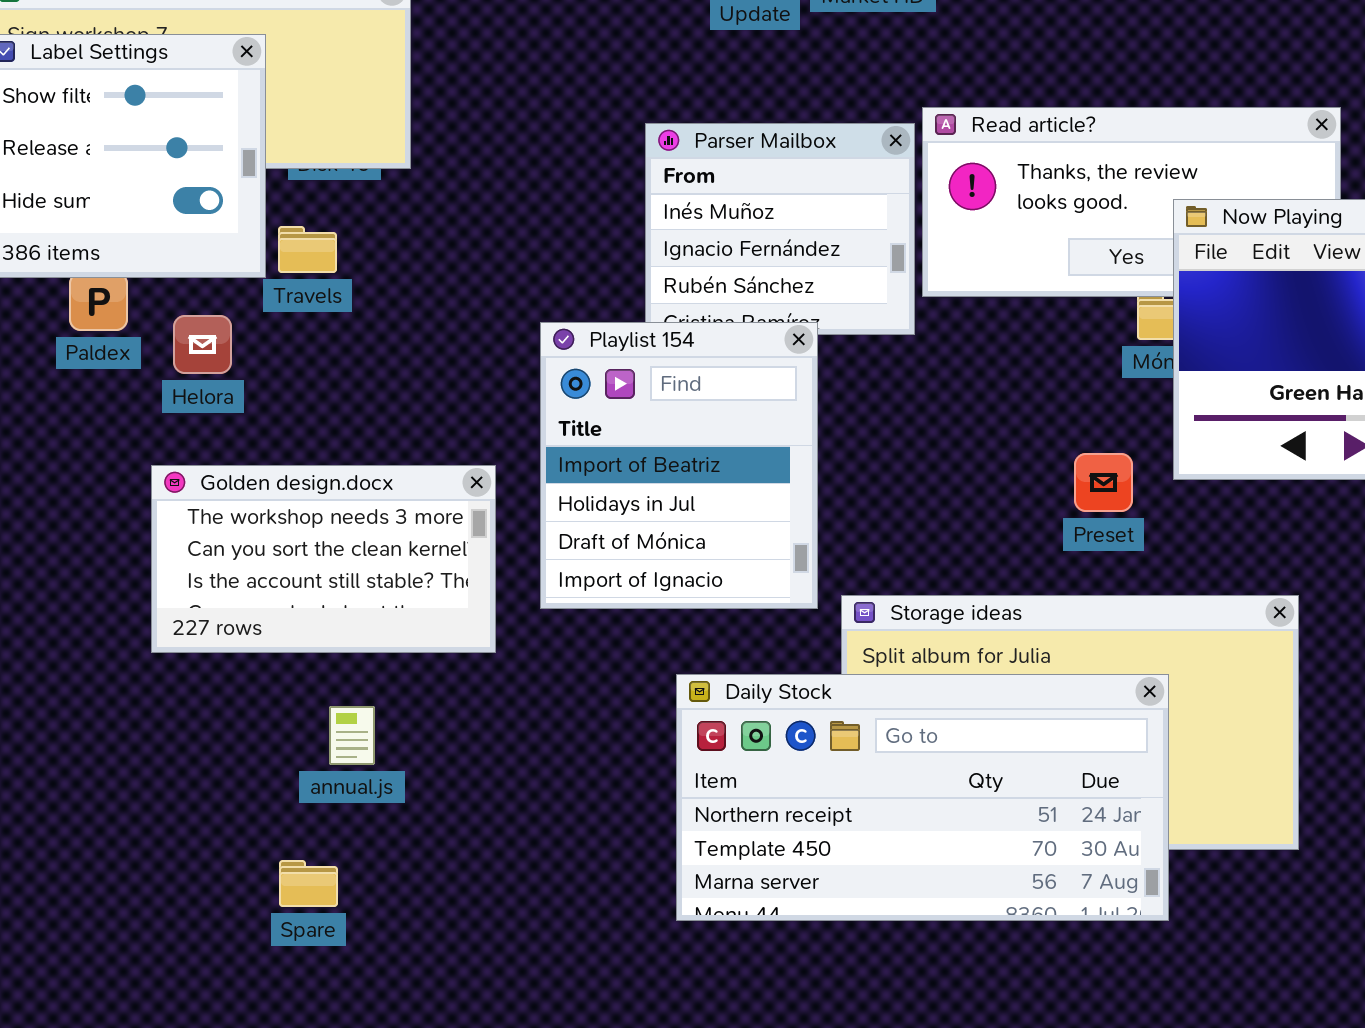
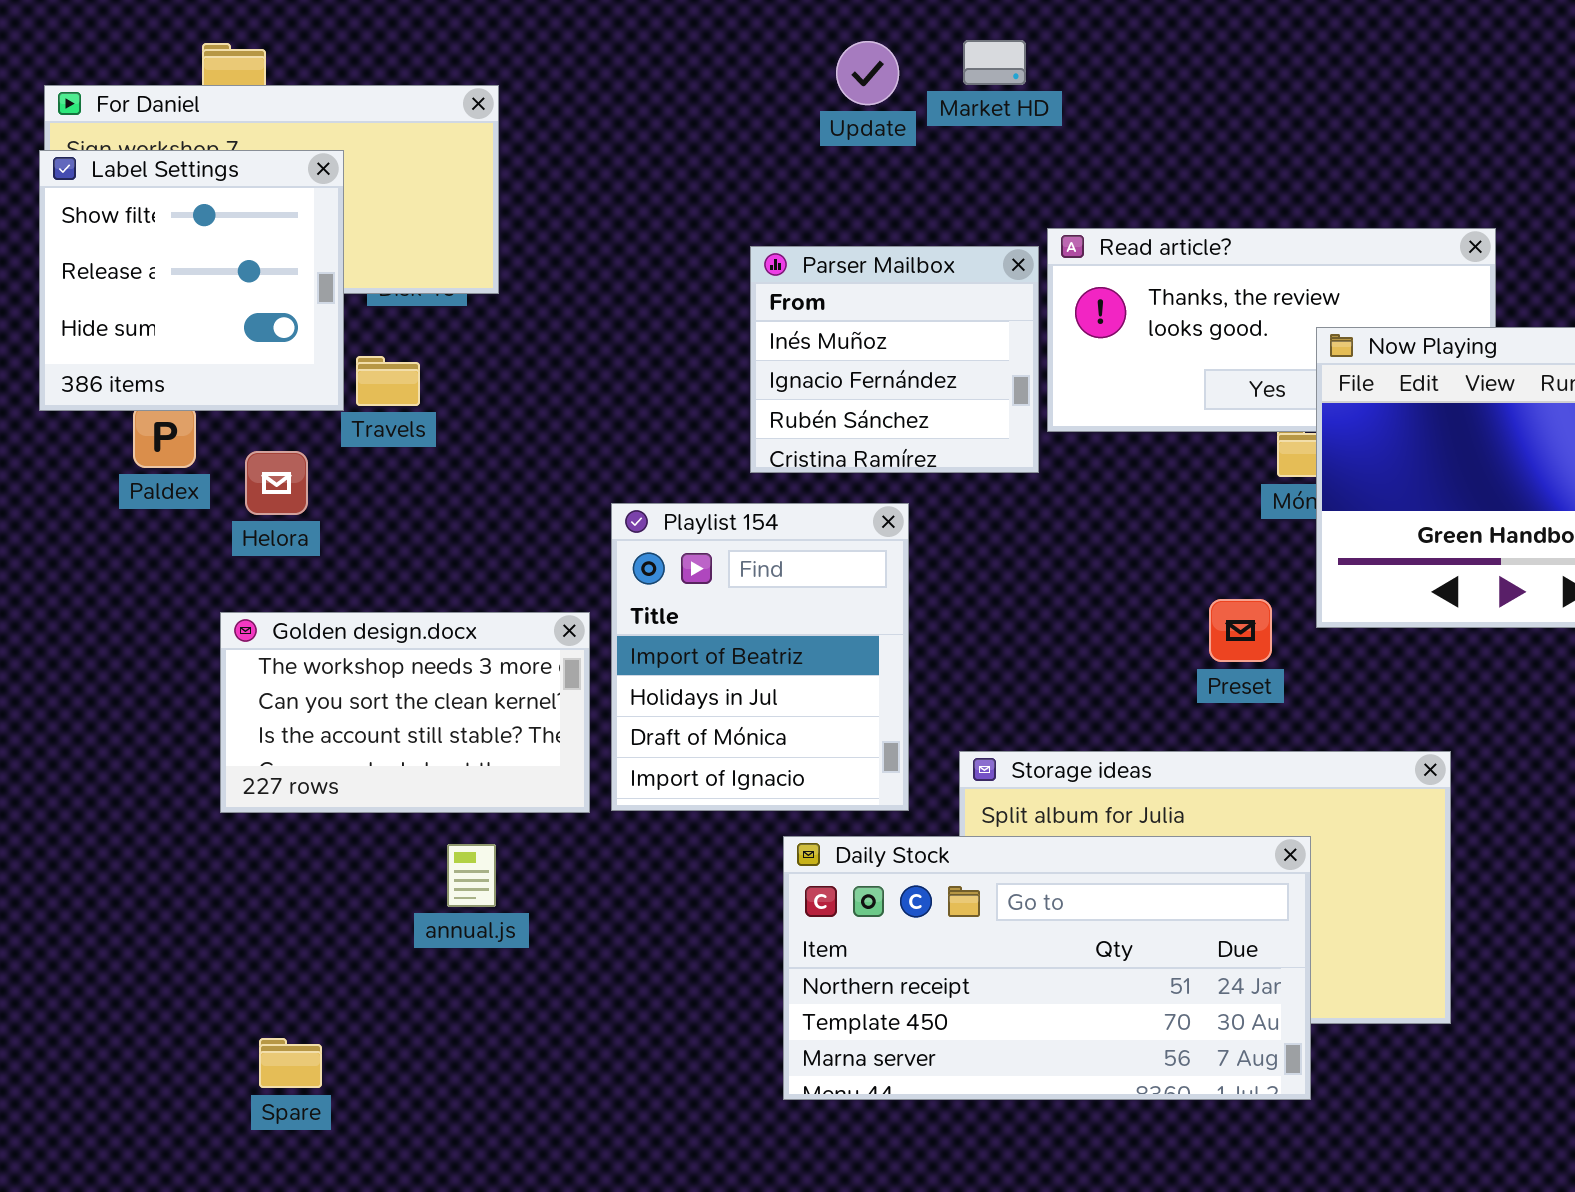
Playlist 154: [540,322,818,609] -> [611,503,909,811], moved
annual.js: [329,706,375,765] -> [447,844,496,907], moved
Spare: [279,860,338,907] -> [259,1038,322,1088], moved

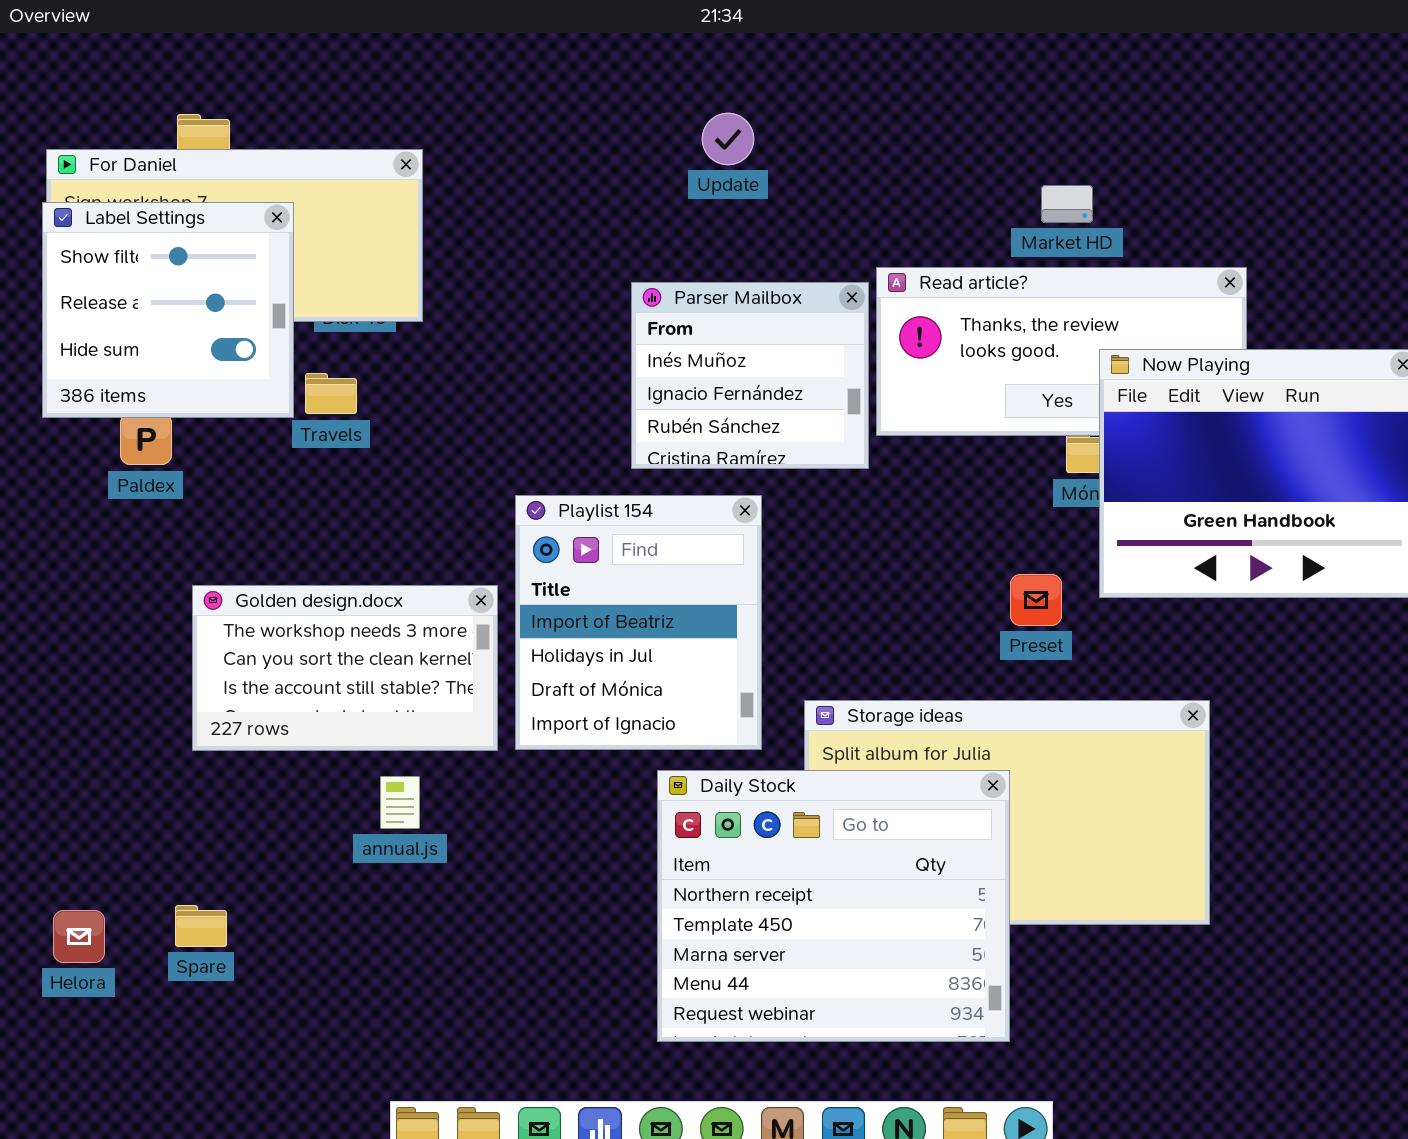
Market HD: [963,40,1026,85] -> [1041,185,1093,223], moved
Helora: [245,451,308,515] -> [53,910,105,963], moved
Daily Stock: [783,836,1311,1100] -> [657,770,1010,1042], resized
Spare: [259,1038,322,1088] -> [175,905,227,947], moved

